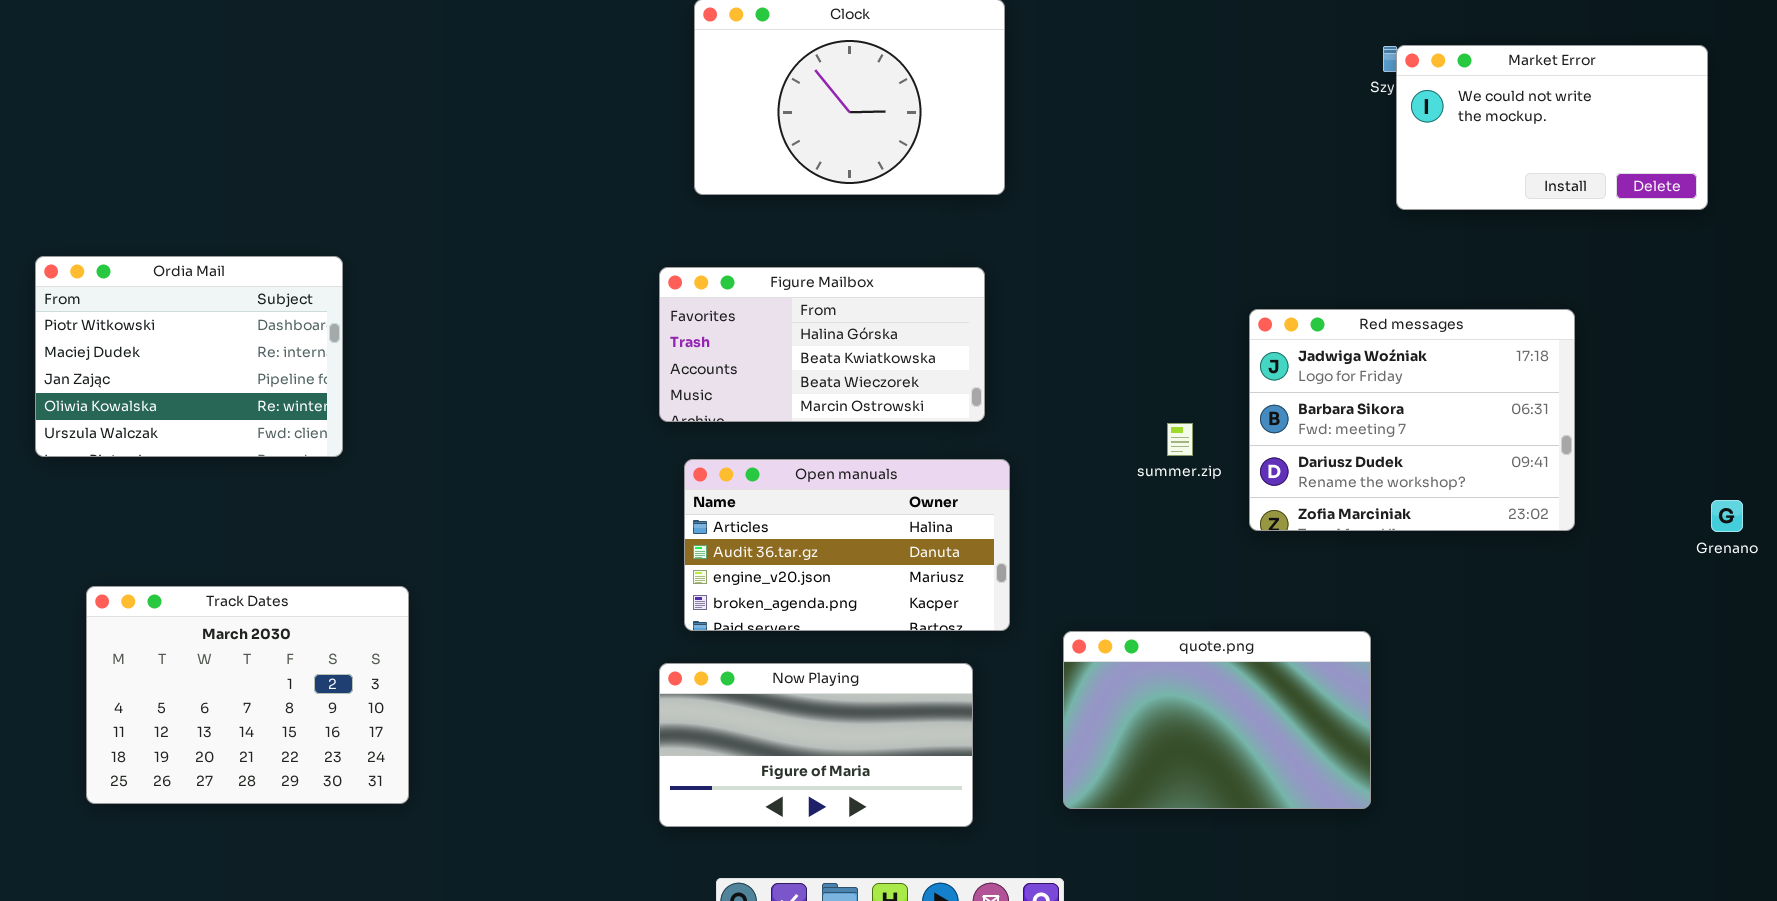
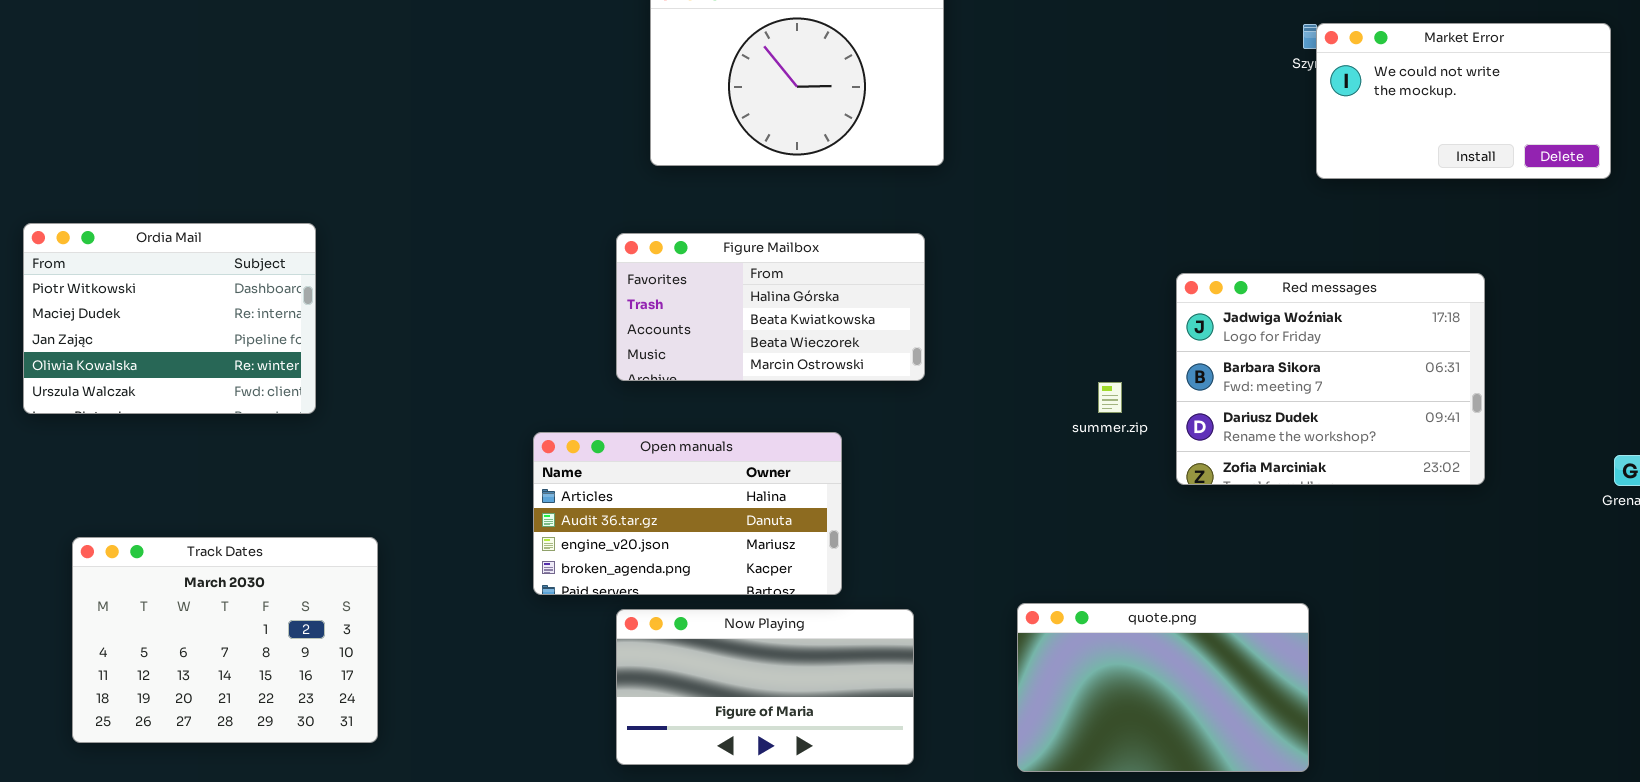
Open manuals: [684,459,1010,631] -> [533,432,842,595], moved
quote.png: [1063,631,1371,809] -> [1017,603,1309,772], moved

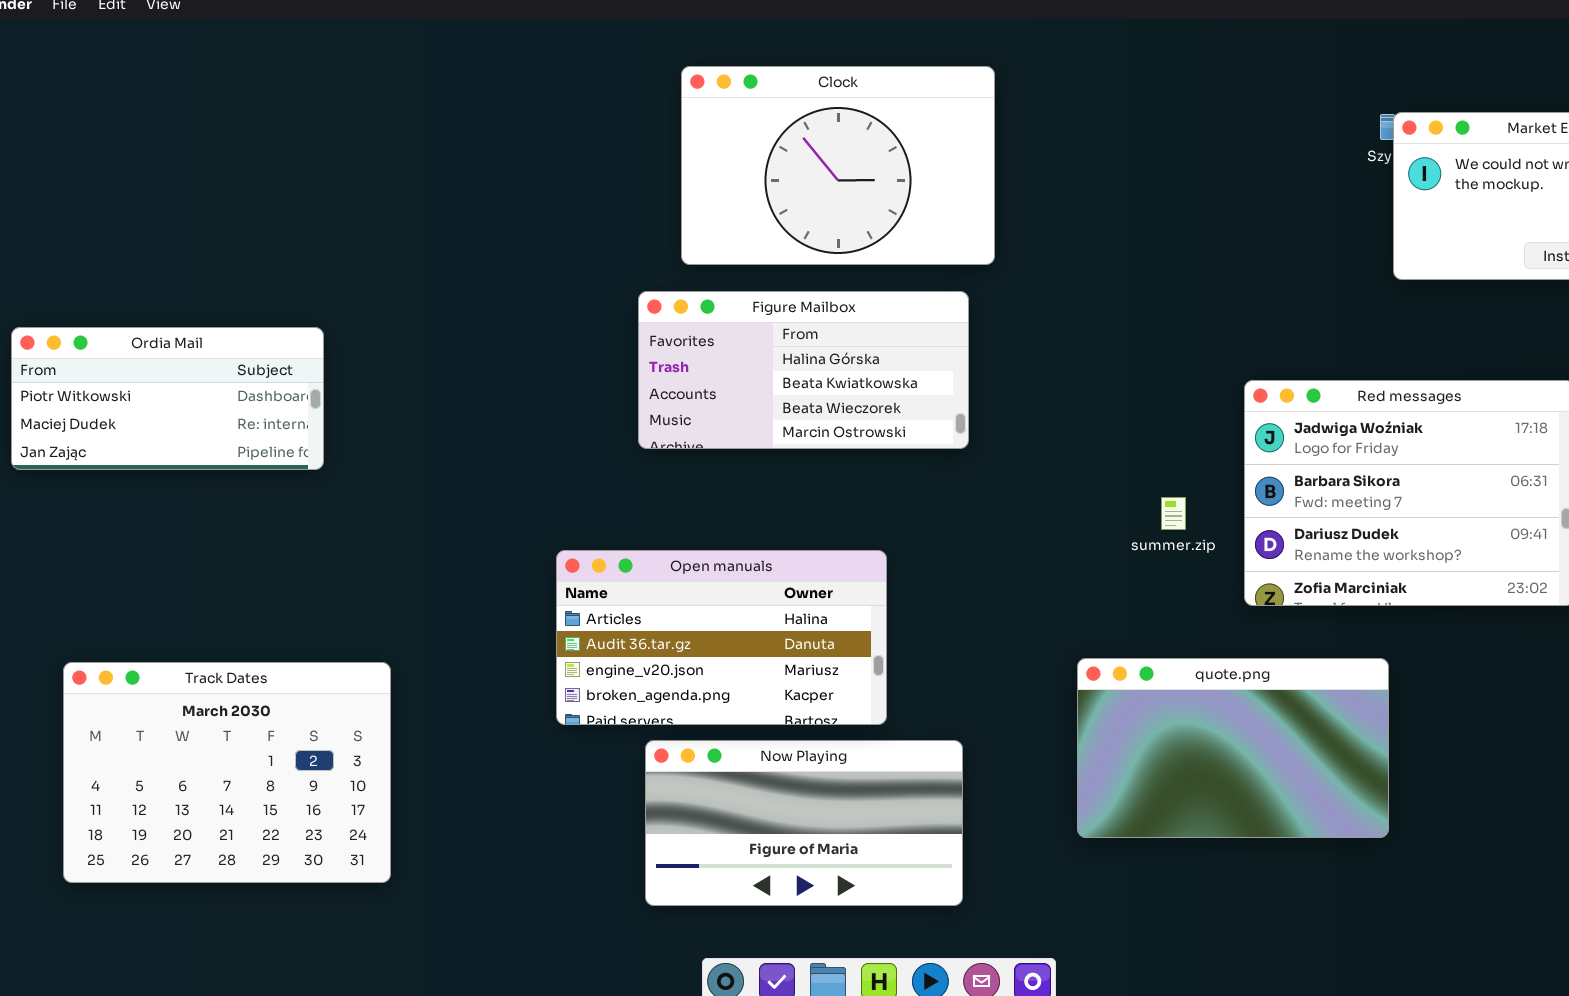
Ordia Mail: [23,223,316,414] -> [11,327,324,470], resized
Figure Mailbox: [616,233,925,381] -> [638,291,969,449], moved
quote.png: [1017,603,1309,772] -> [1077,658,1389,838], moved

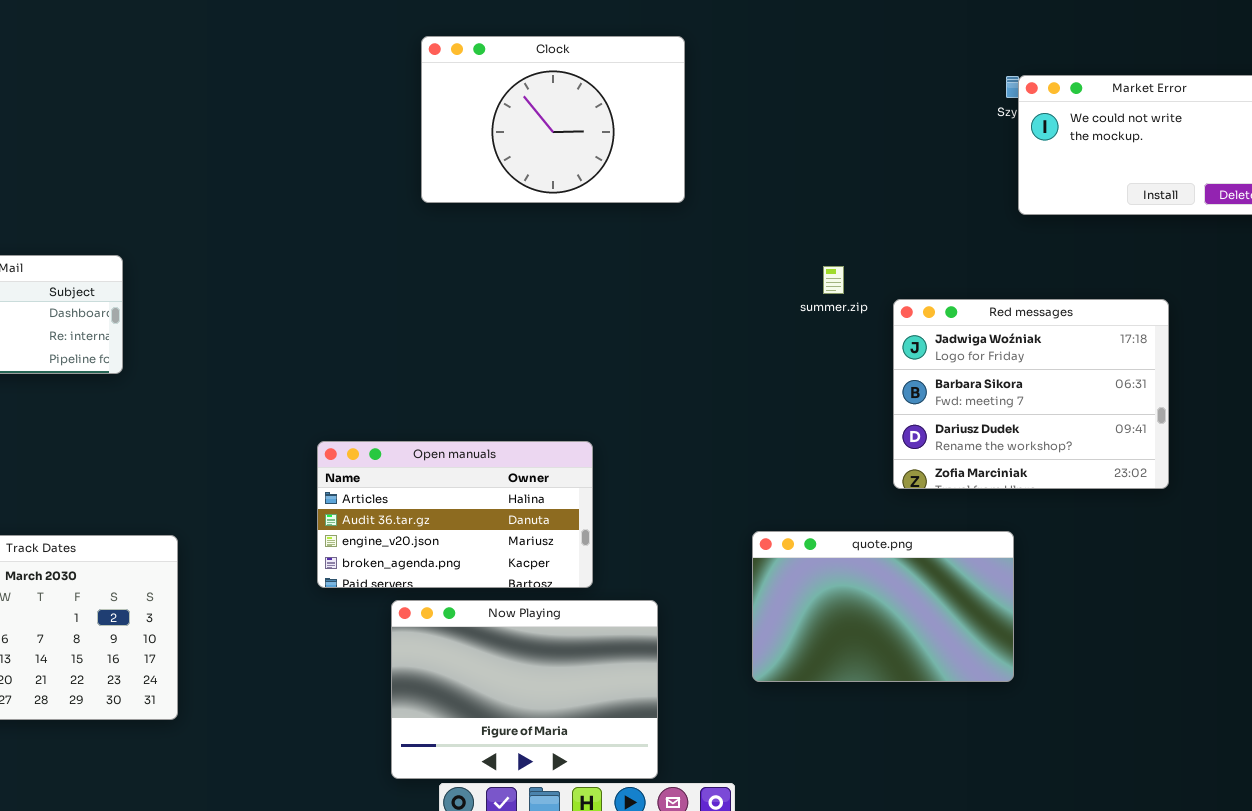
Figure Mailbox: [638,291,969,449] -> none, closed
summer.zip: [1161,497,1186,530] -> [823,266,844,294], moved
Now Playing: [645,740,963,906] -> [391,600,658,779], resized

